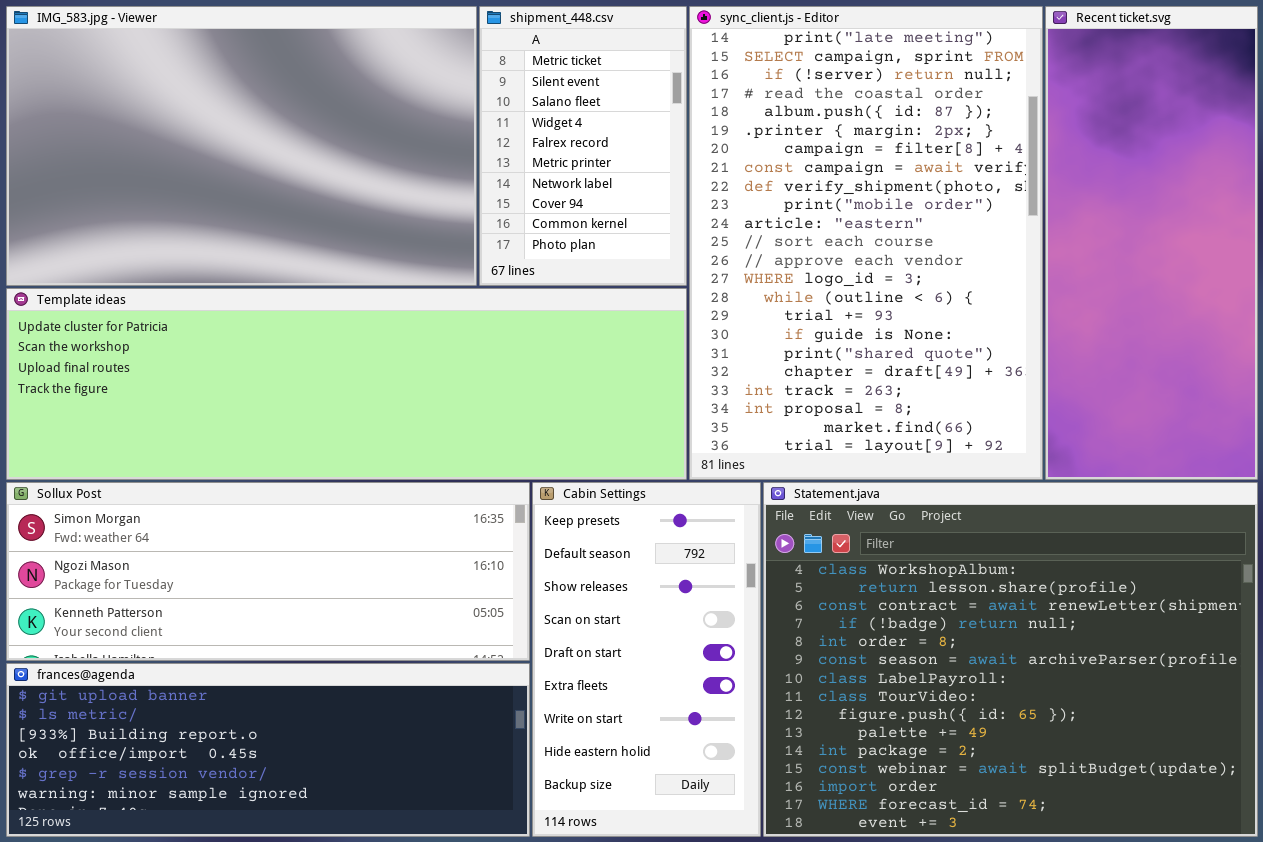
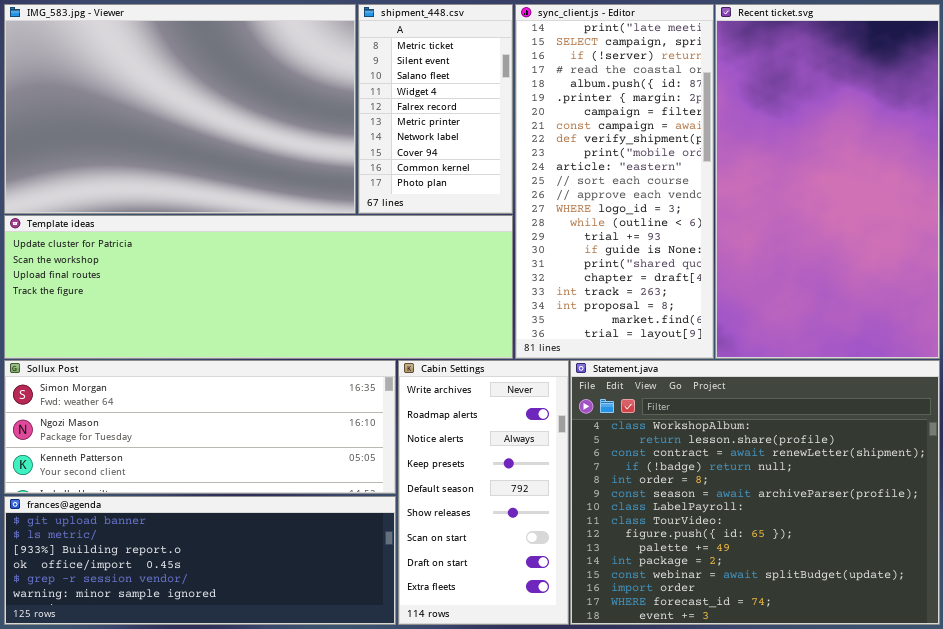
sync_client.js - Editor: [689,6,1043,480] -> [515,4,714,359], resized
Recent ticket.svg: [1045,6,1258,480] -> [715,4,940,359], resized
Cabin Settings: [532,482,761,837] -> [398,360,569,625], scrolled up 3 rows

